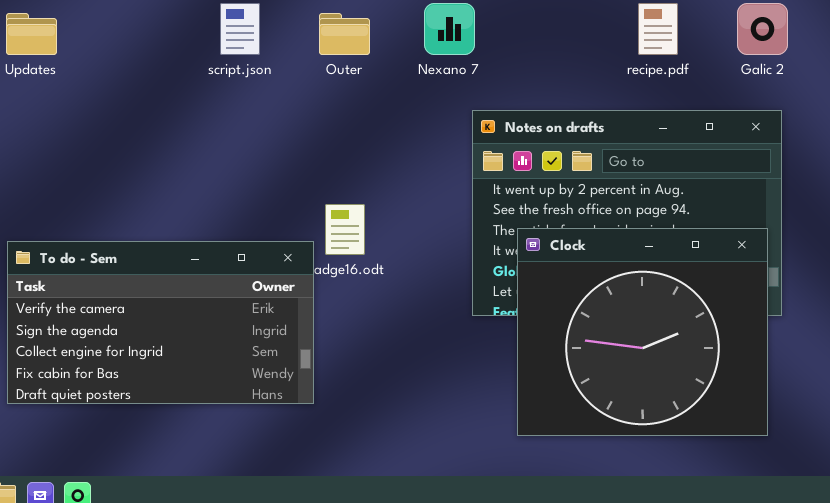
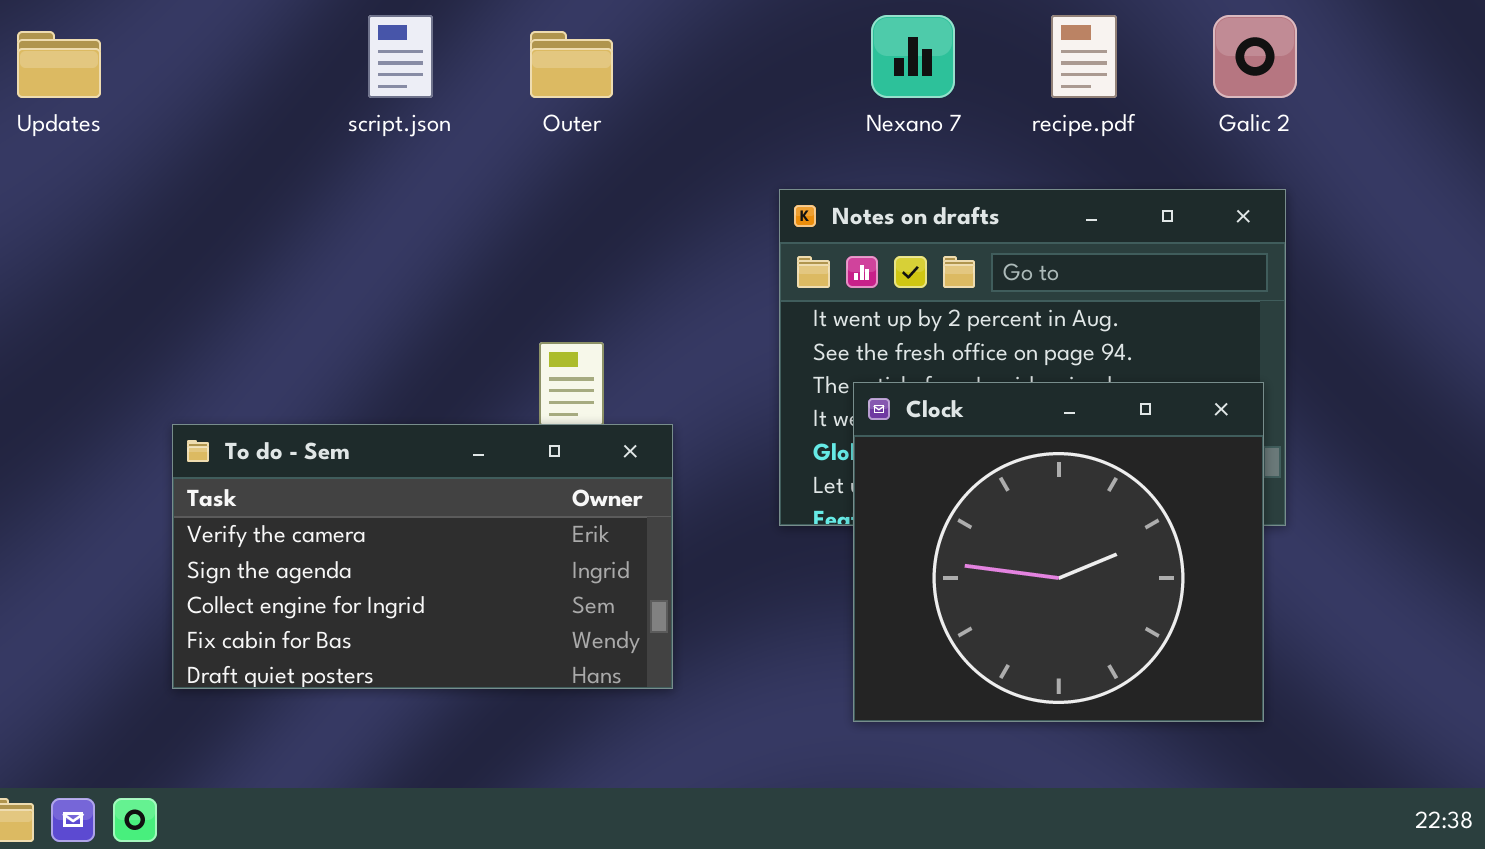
Nexano 7: [424,3,475,55] -> [871,15,955,98], moved
To do - Sem: [7,241,314,404] -> [172,424,673,689], moved

